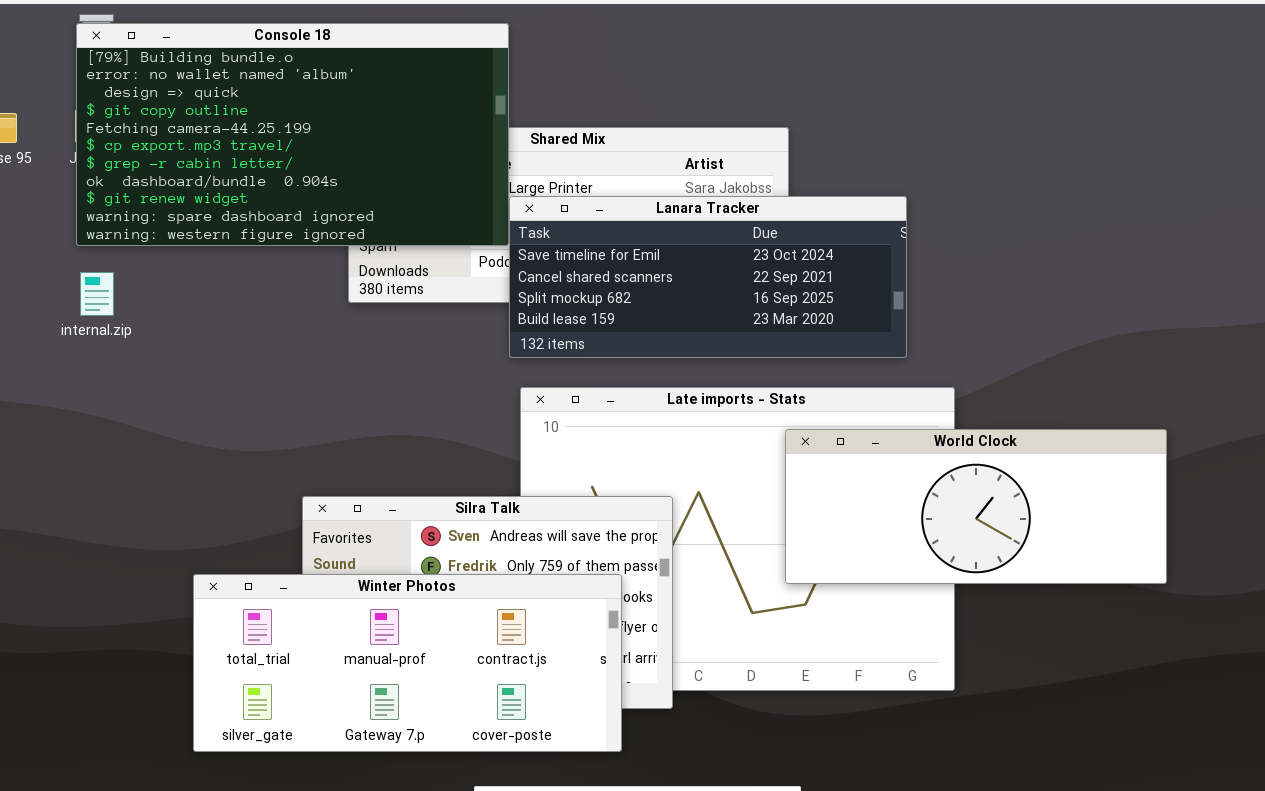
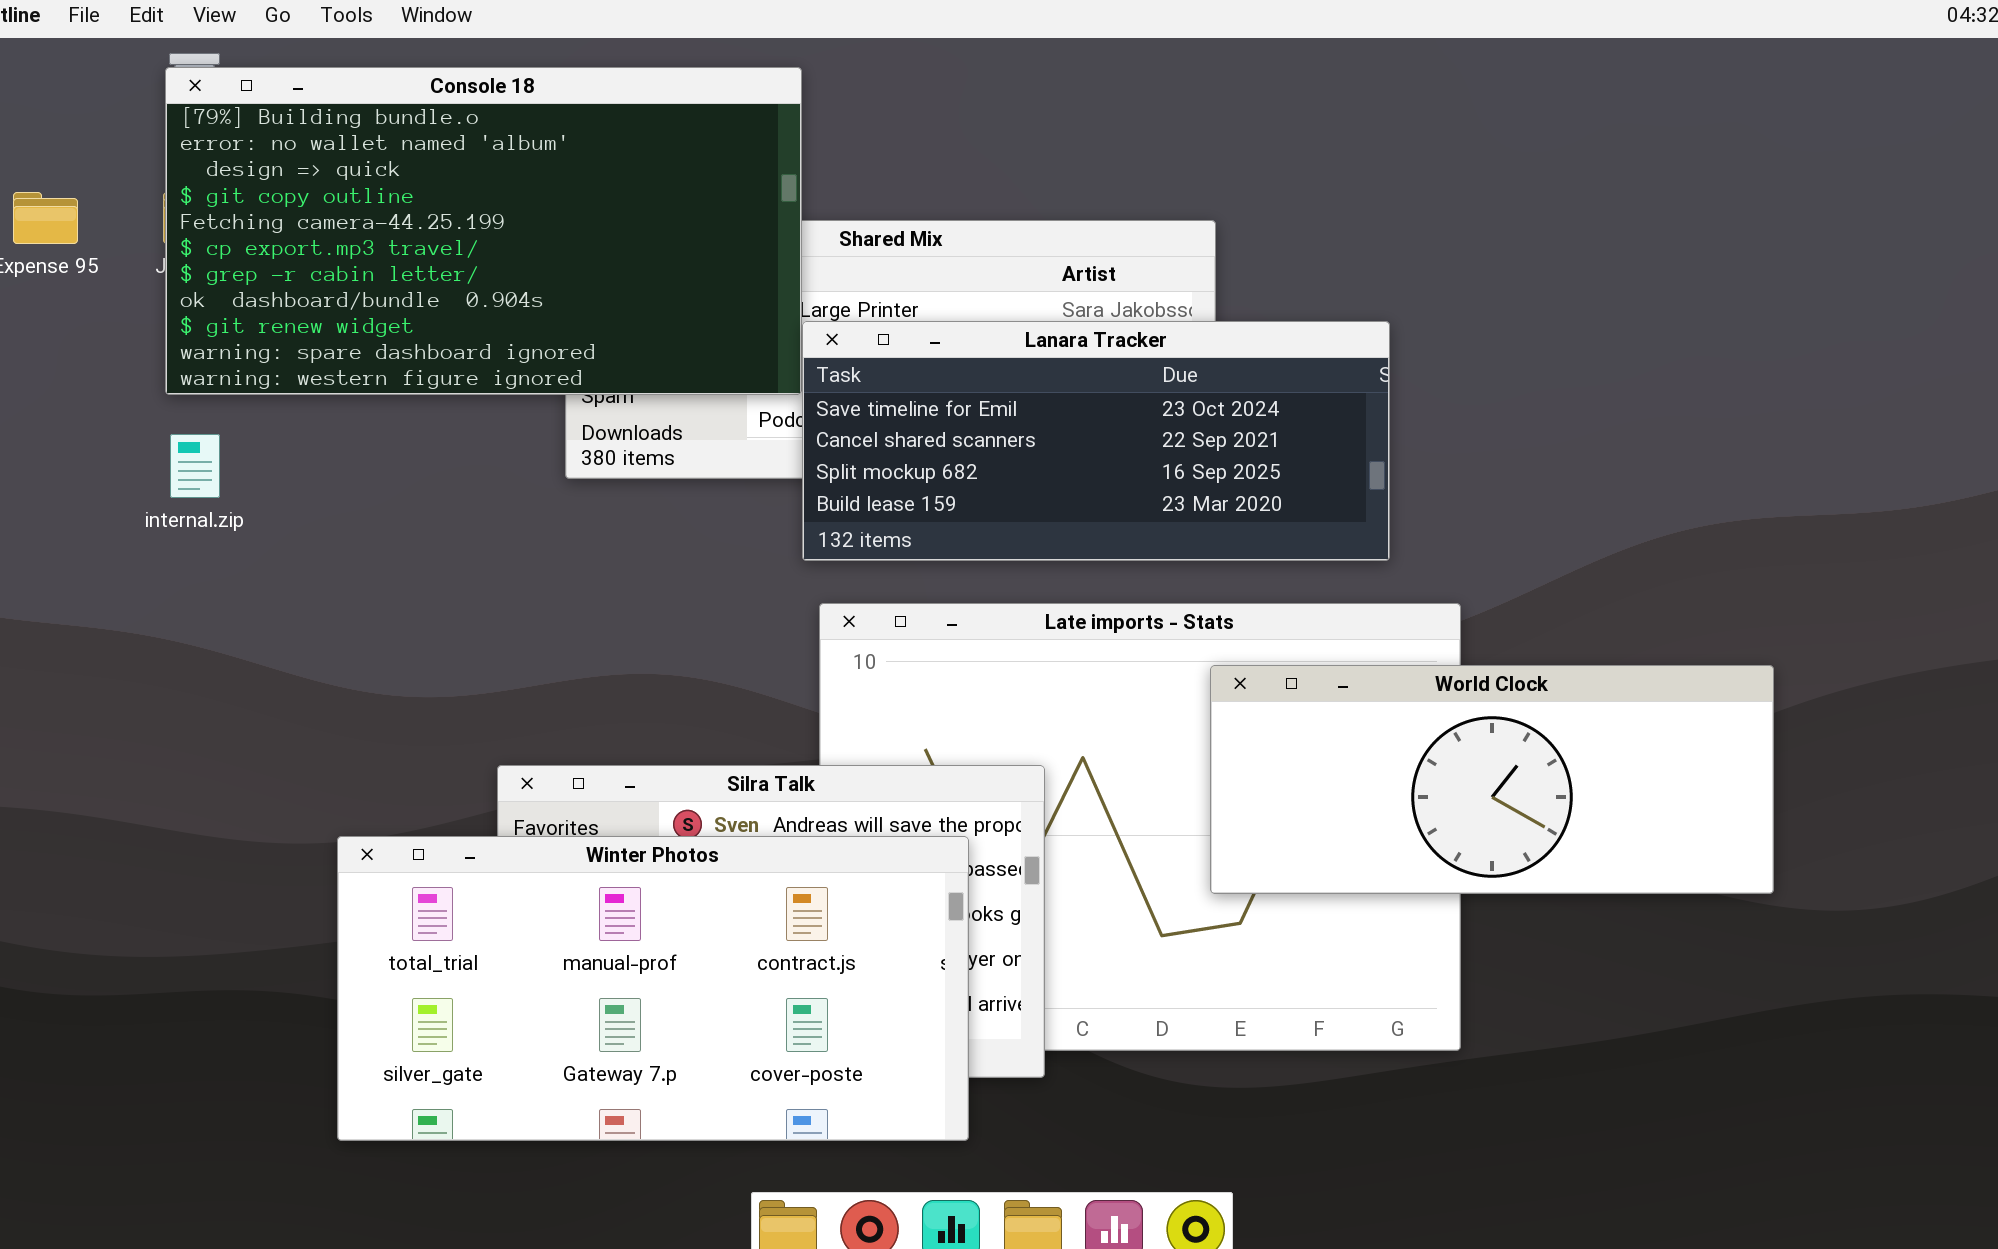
Winter Photos: [193,574,622,752] -> [337,836,969,1141], resized

